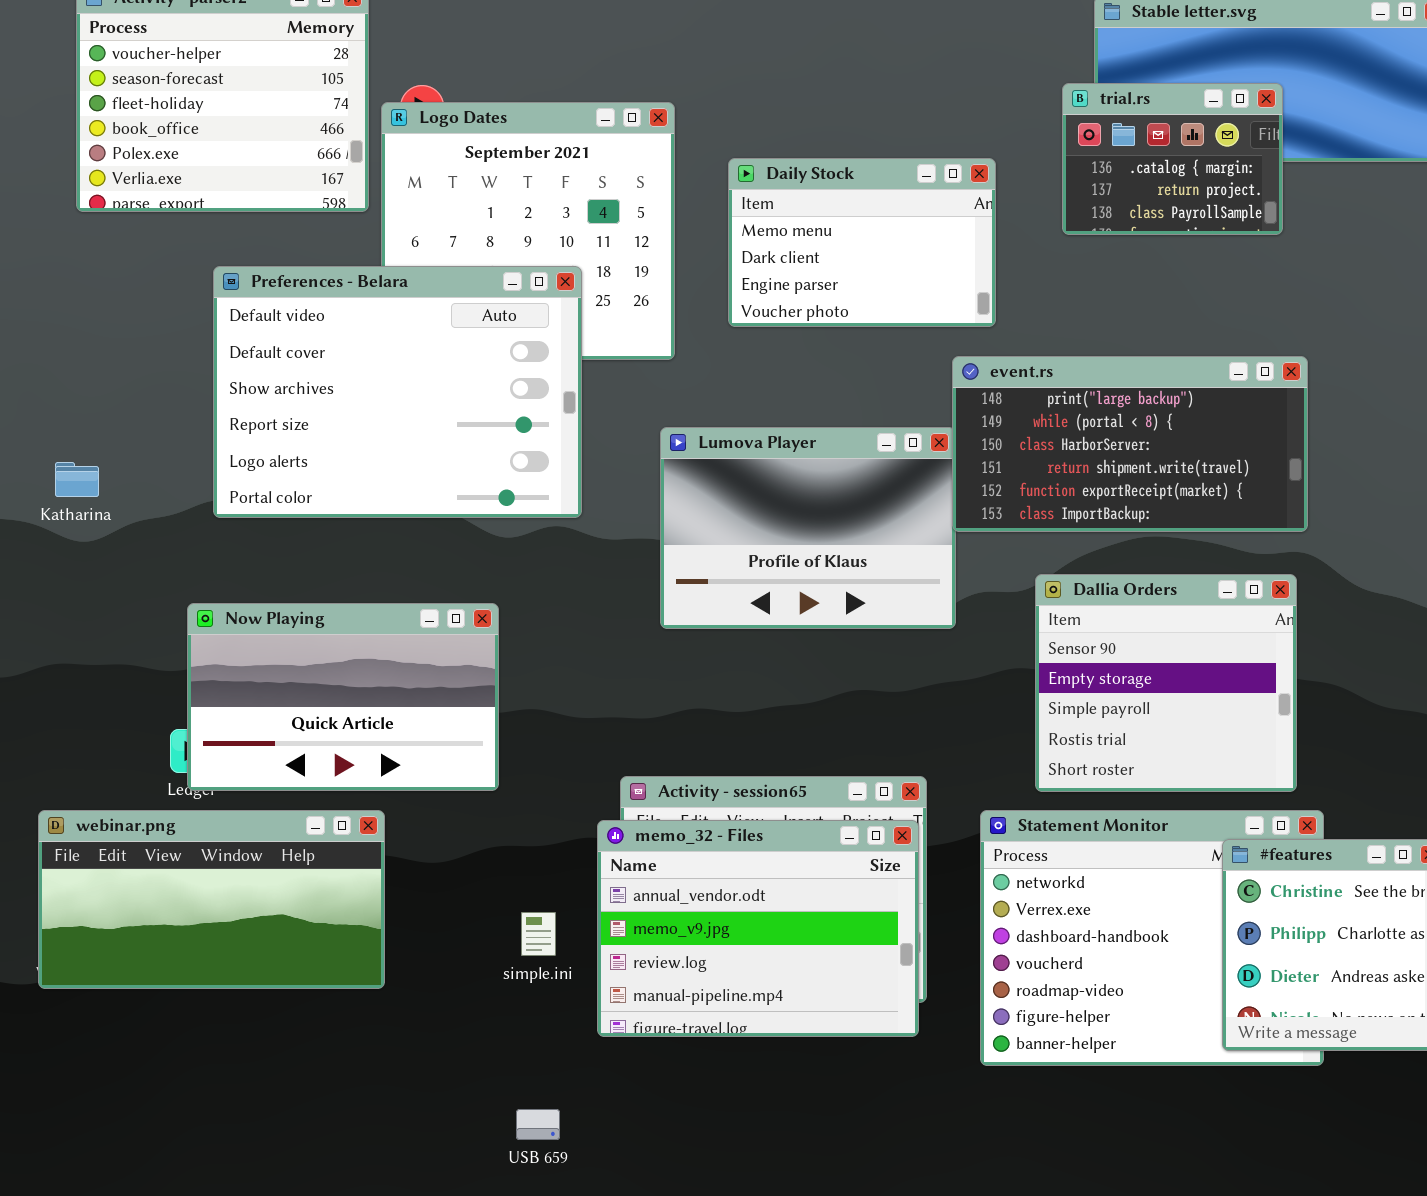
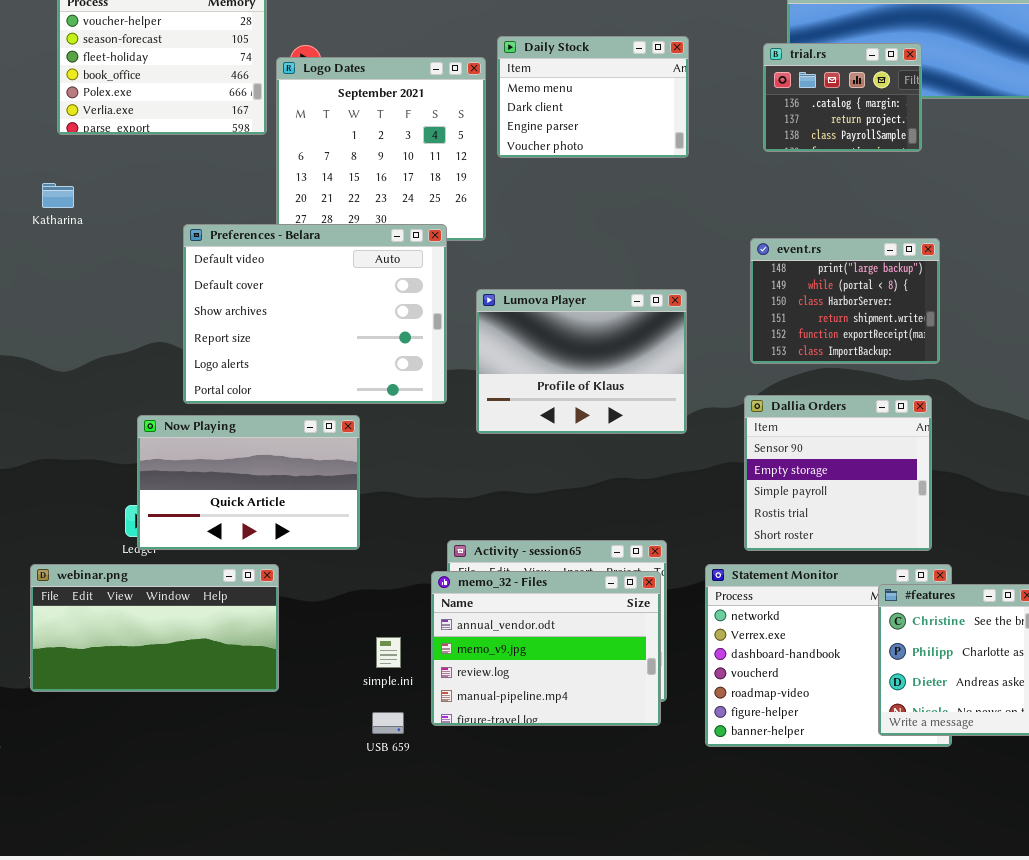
Daily Stock: [728,158,996,327] -> [497,36,689,158], moved
Preferences - Belara: [213,266,582,518] -> [183,224,447,404], moved
event.rs: [952,356,1308,532] -> [750,238,940,364], resized
Katharina: [55,462,99,497] -> [42,183,74,208], moved
USB 659: [516,1109,560,1140] -> [372,712,404,734], moved

